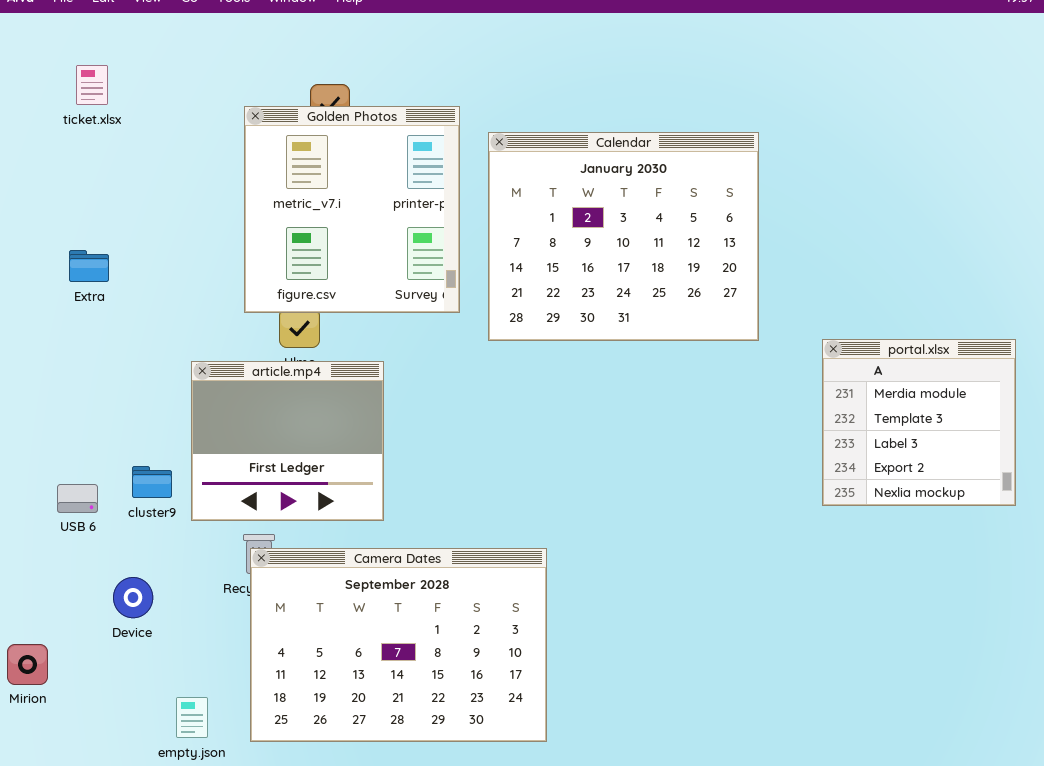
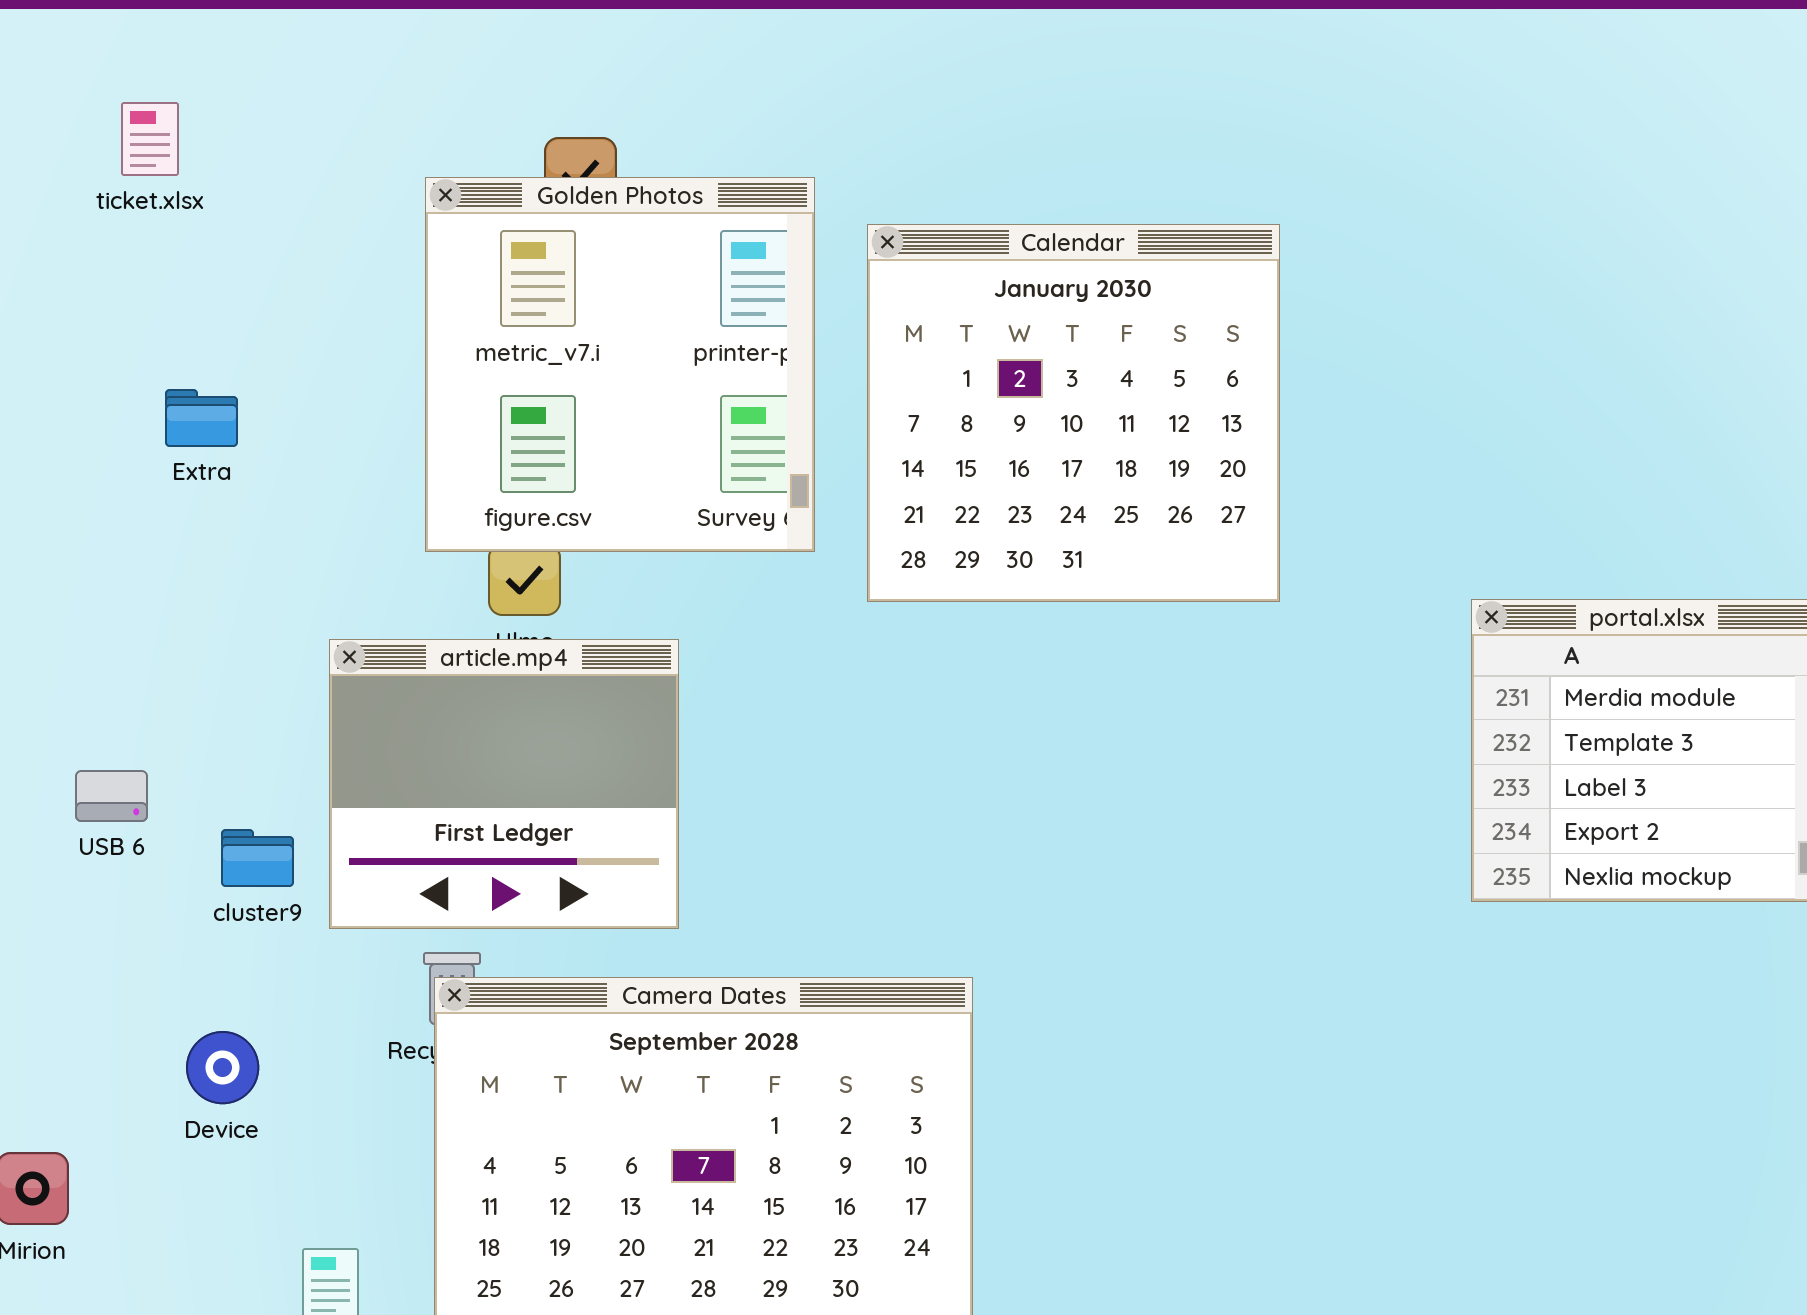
Calendar: [488,132,759,341] -> [867,224,1280,602], resized
Extra: [69,250,109,282] -> [165,389,238,447], moved
USB 6: [57,484,98,513] -> [75,770,148,822], moved

